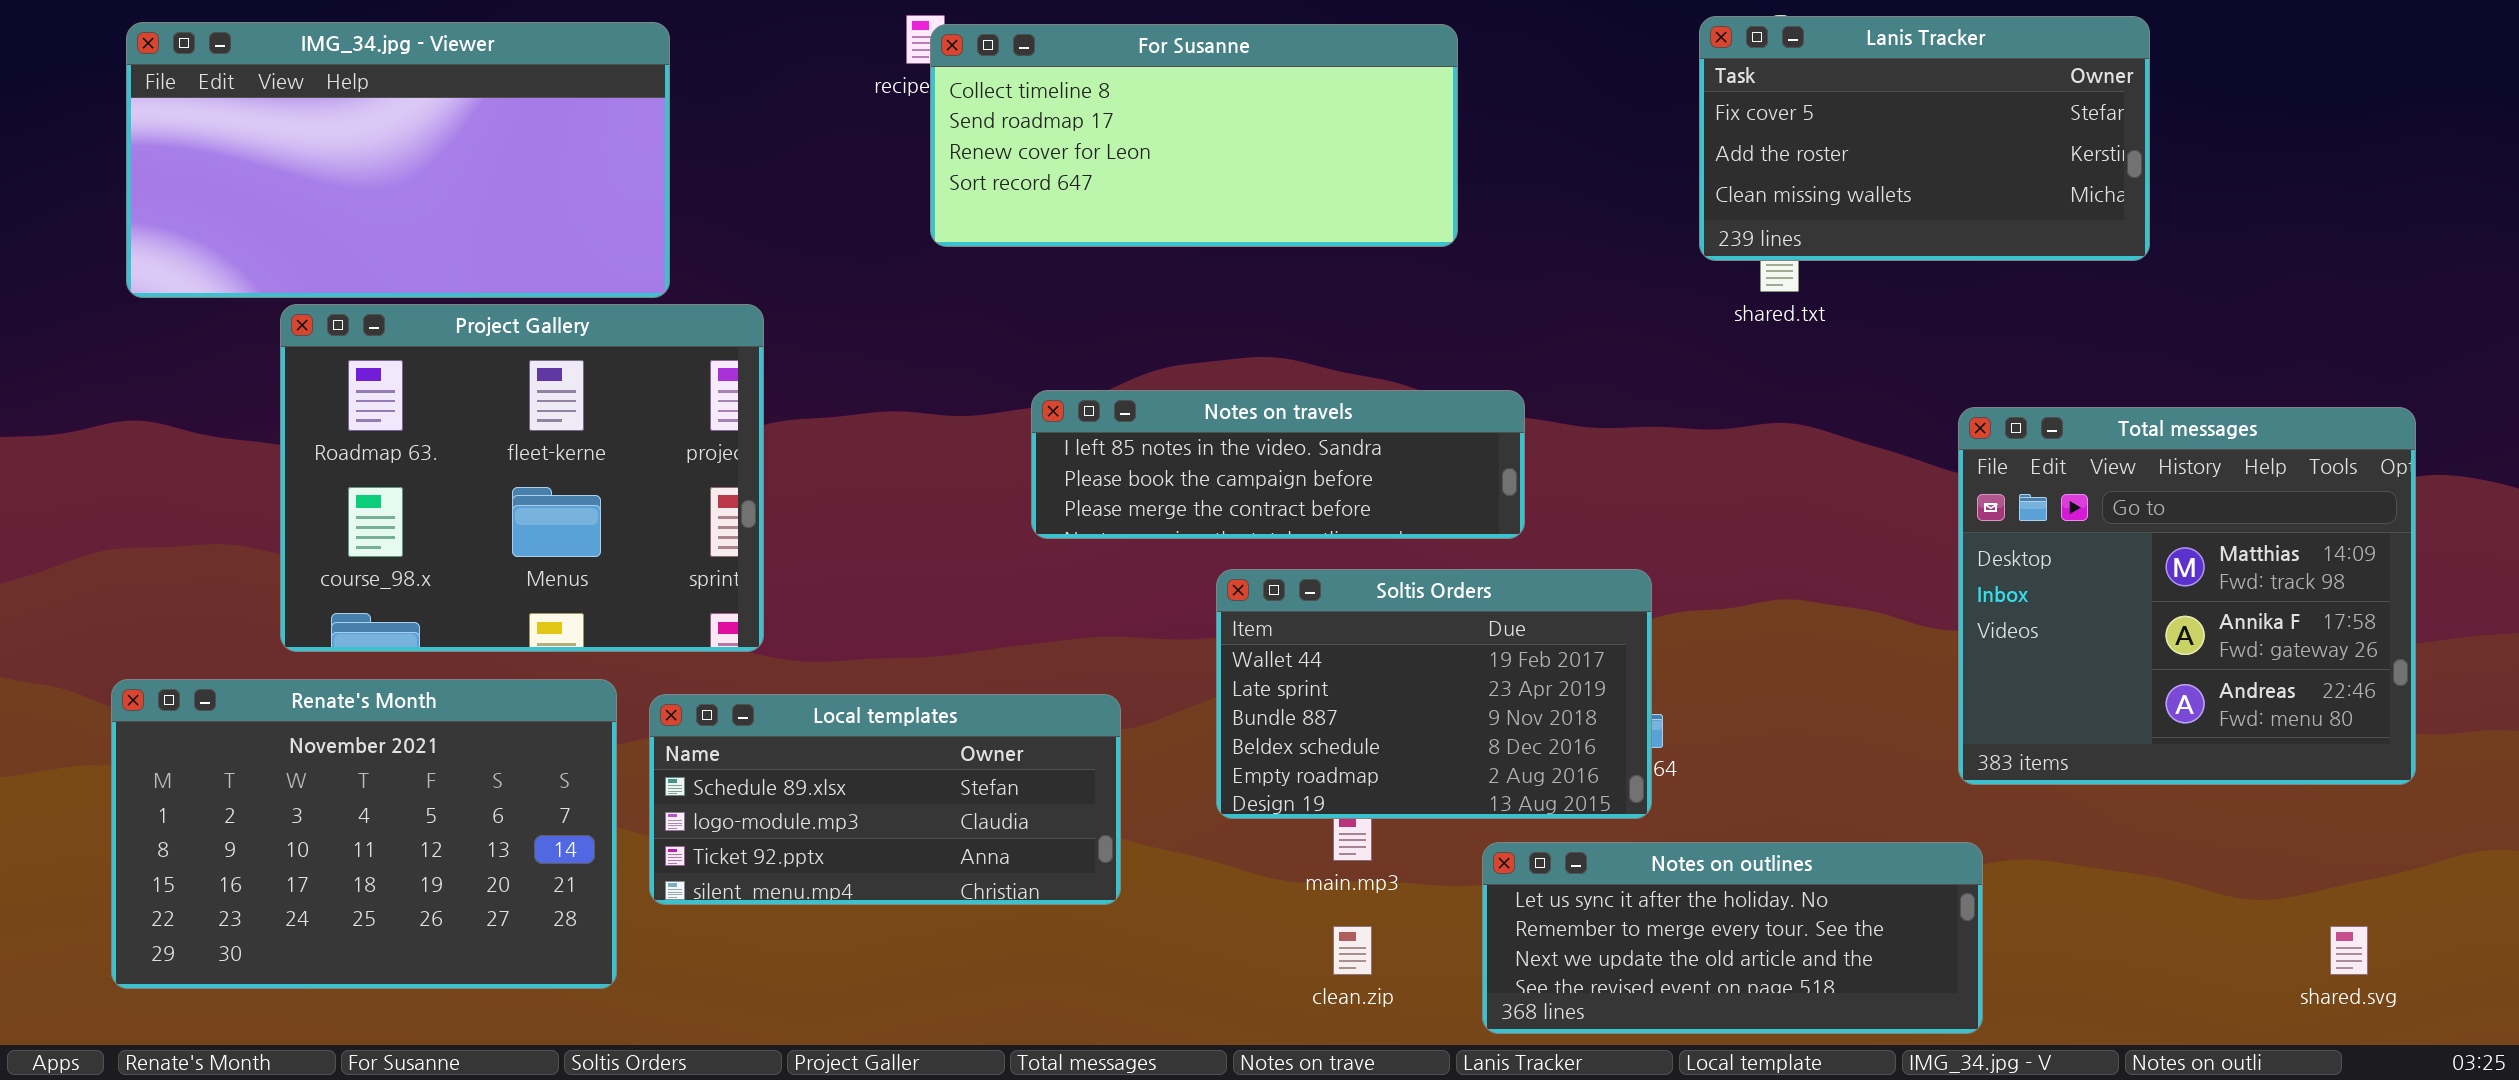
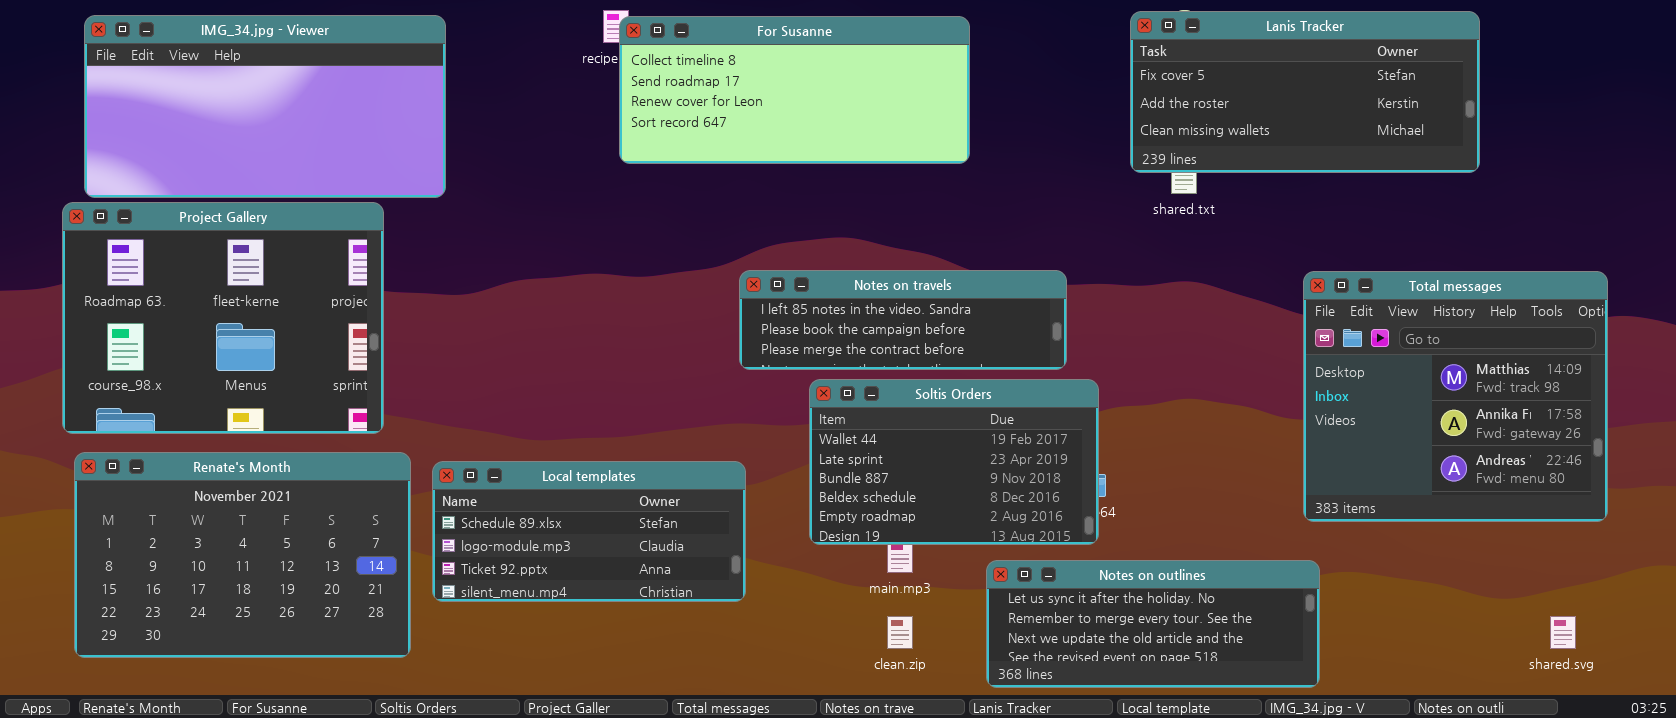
Lanis Tracker: [1699,16,2150,261] -> [1130,11,1480,173], resized
Project Gallery: [280,304,764,652] -> [62,202,384,434], moved
Notes on travels: [1031,390,1525,539] -> [739,270,1067,370], moved

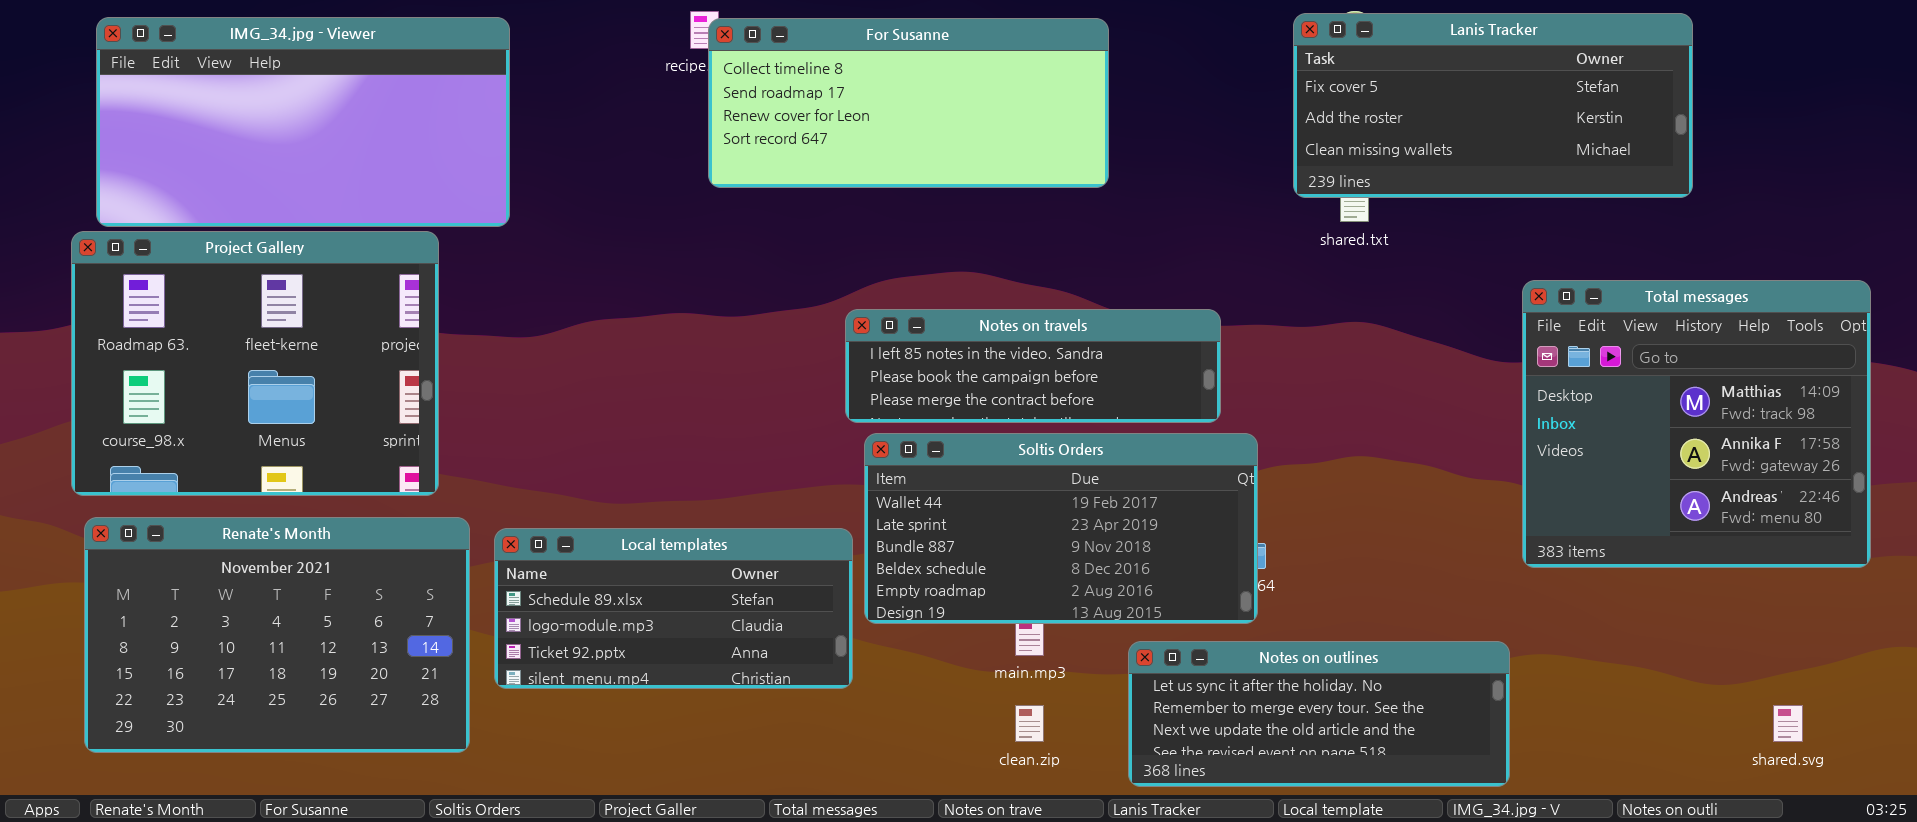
Total messages: [1303,271,1608,522] -> [1522,280,1871,568], moved
Soltis Orders: [809,379,1099,545] -> [864,433,1258,624], resized

